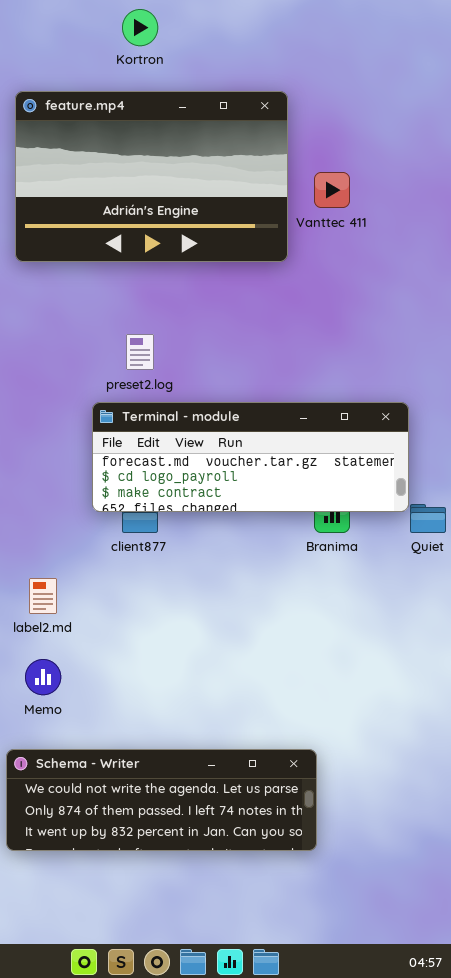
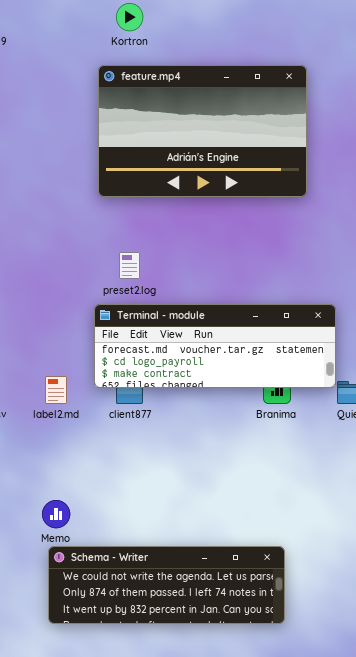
feature.mp4: [15,91,288,262] -> [98,65,307,197], moved
label2.md: [29,578,57,614] -> [45,376,67,404], moved
Schema - Writer: [6,749,317,851] -> [48,546,285,624], moved

